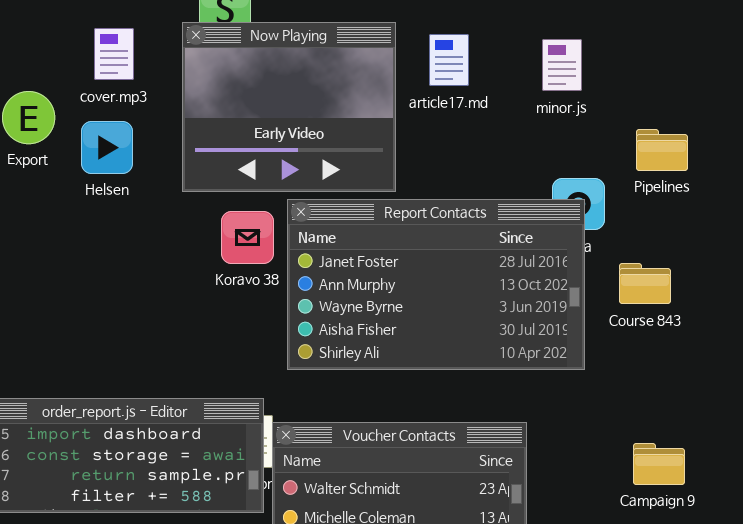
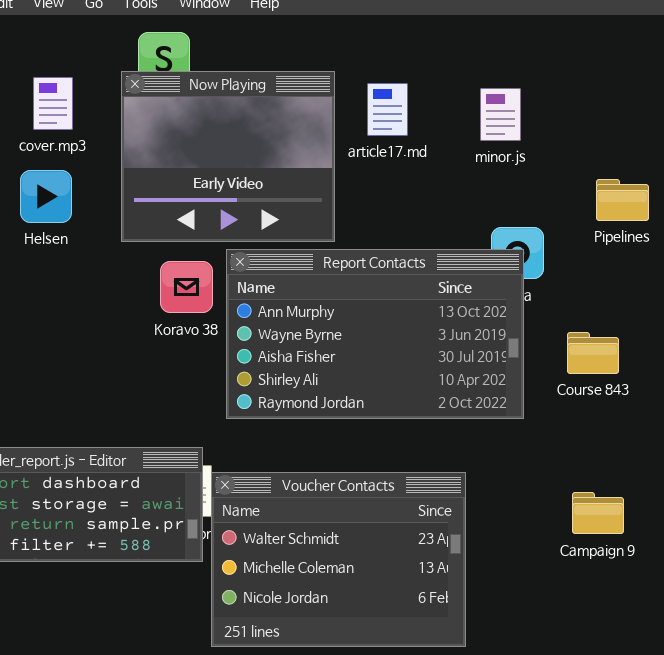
Pipelines: [636,129,688,171] -> [596,179,649,221], moved
Report Contacts: [287,199,585,370] -> [226,249,524,419], scrolled down 1 row
Course 843: [619,263,671,304] -> [567,332,619,374], moved

